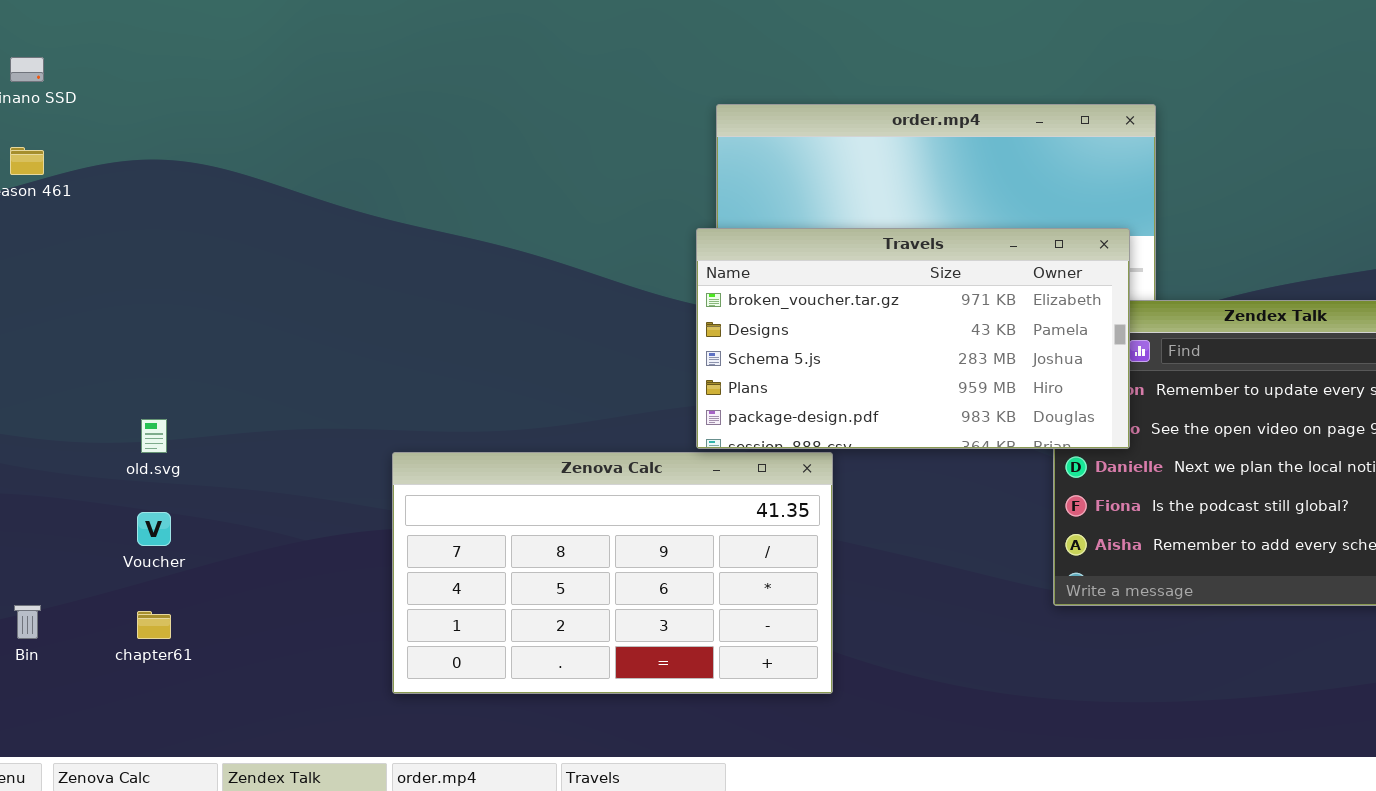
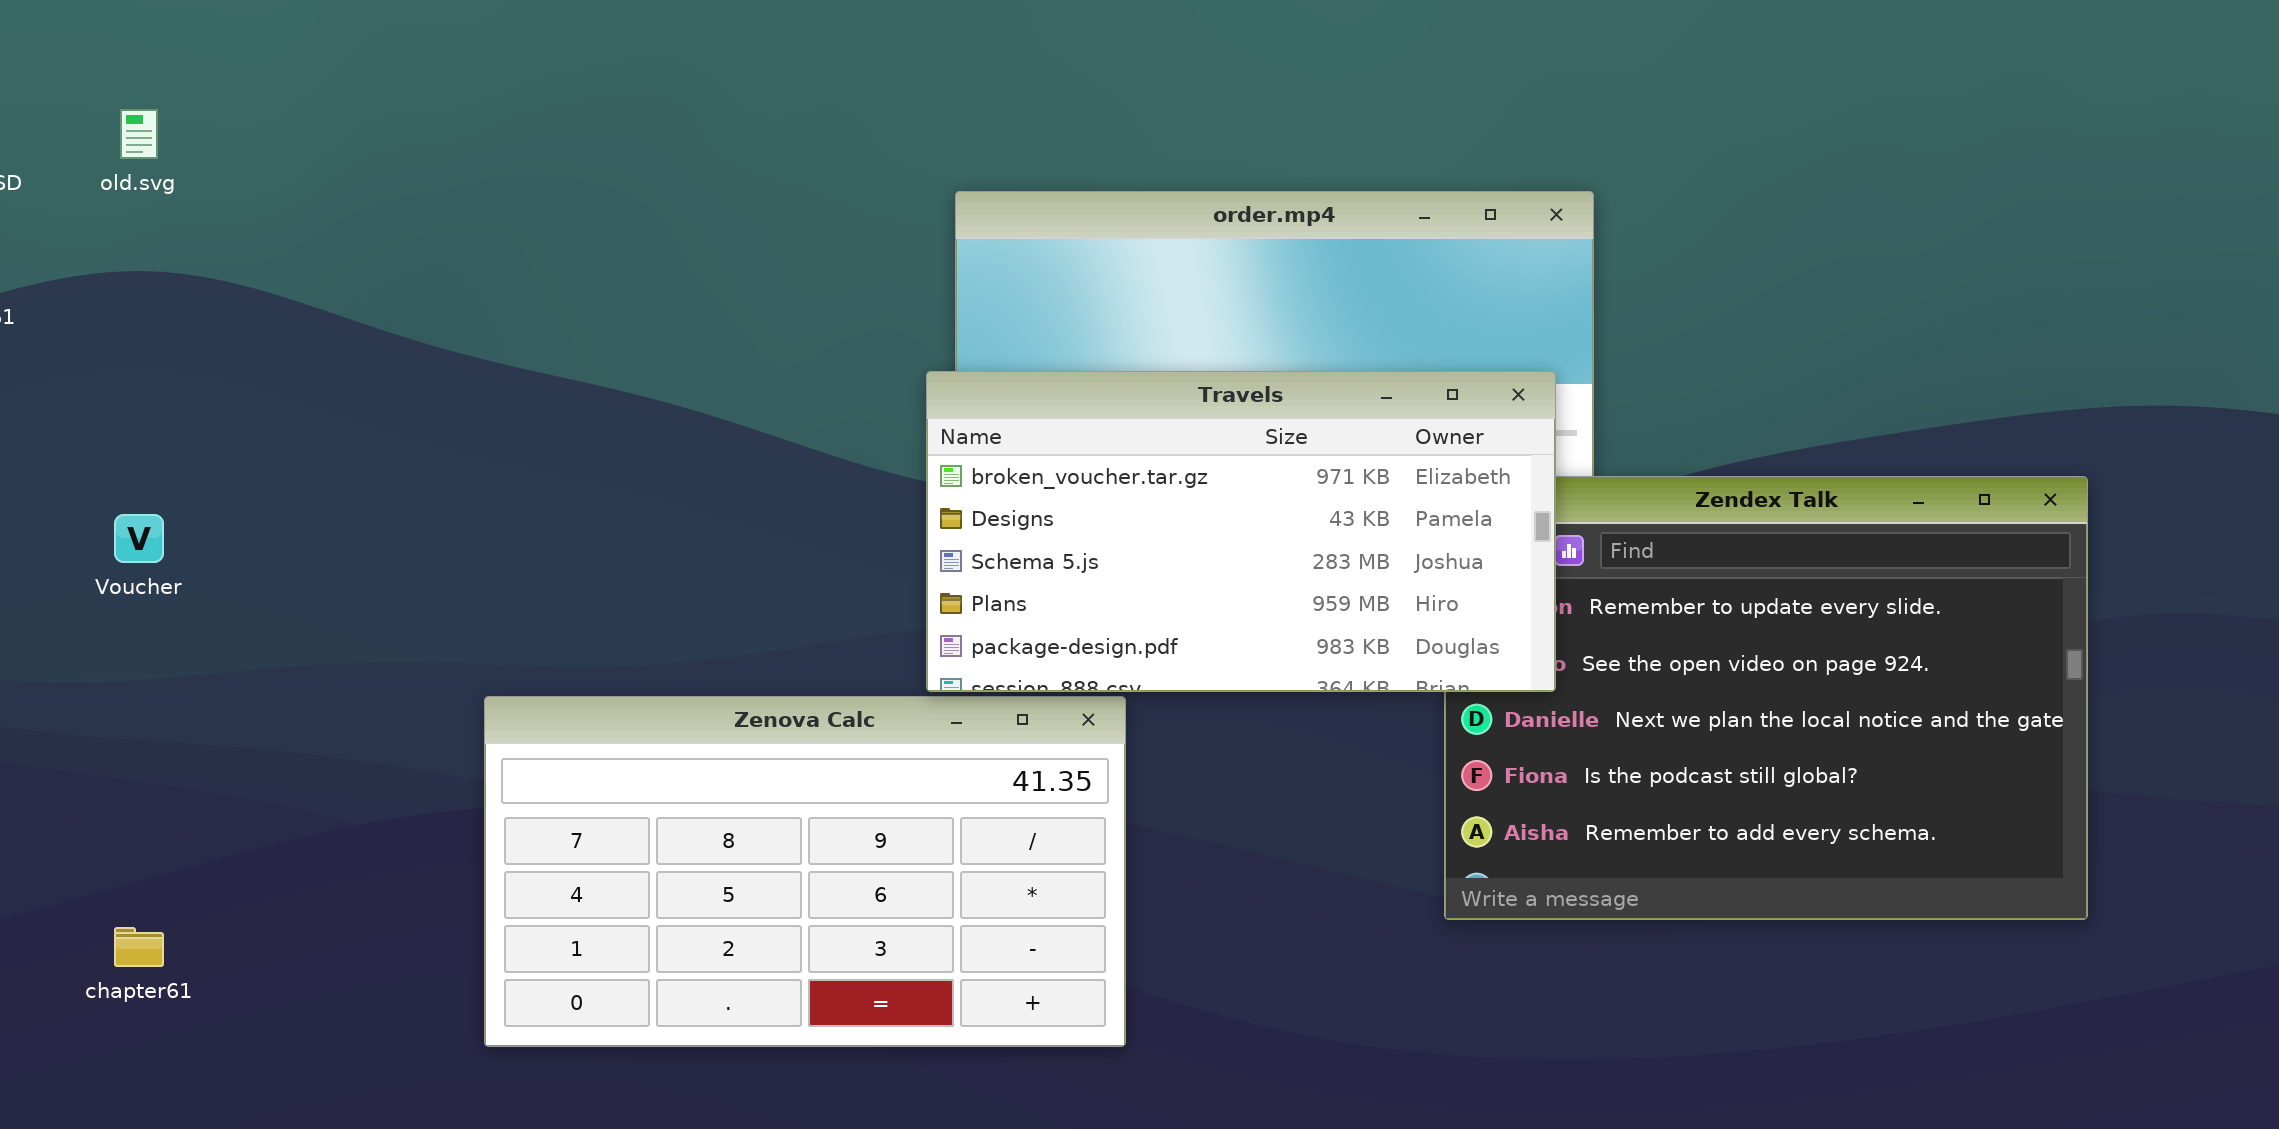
old.svg: [141,419,167,453] -> [120,109,158,159], moved
Voucher: [137,512,171,546] -> [114,514,164,563], moved

